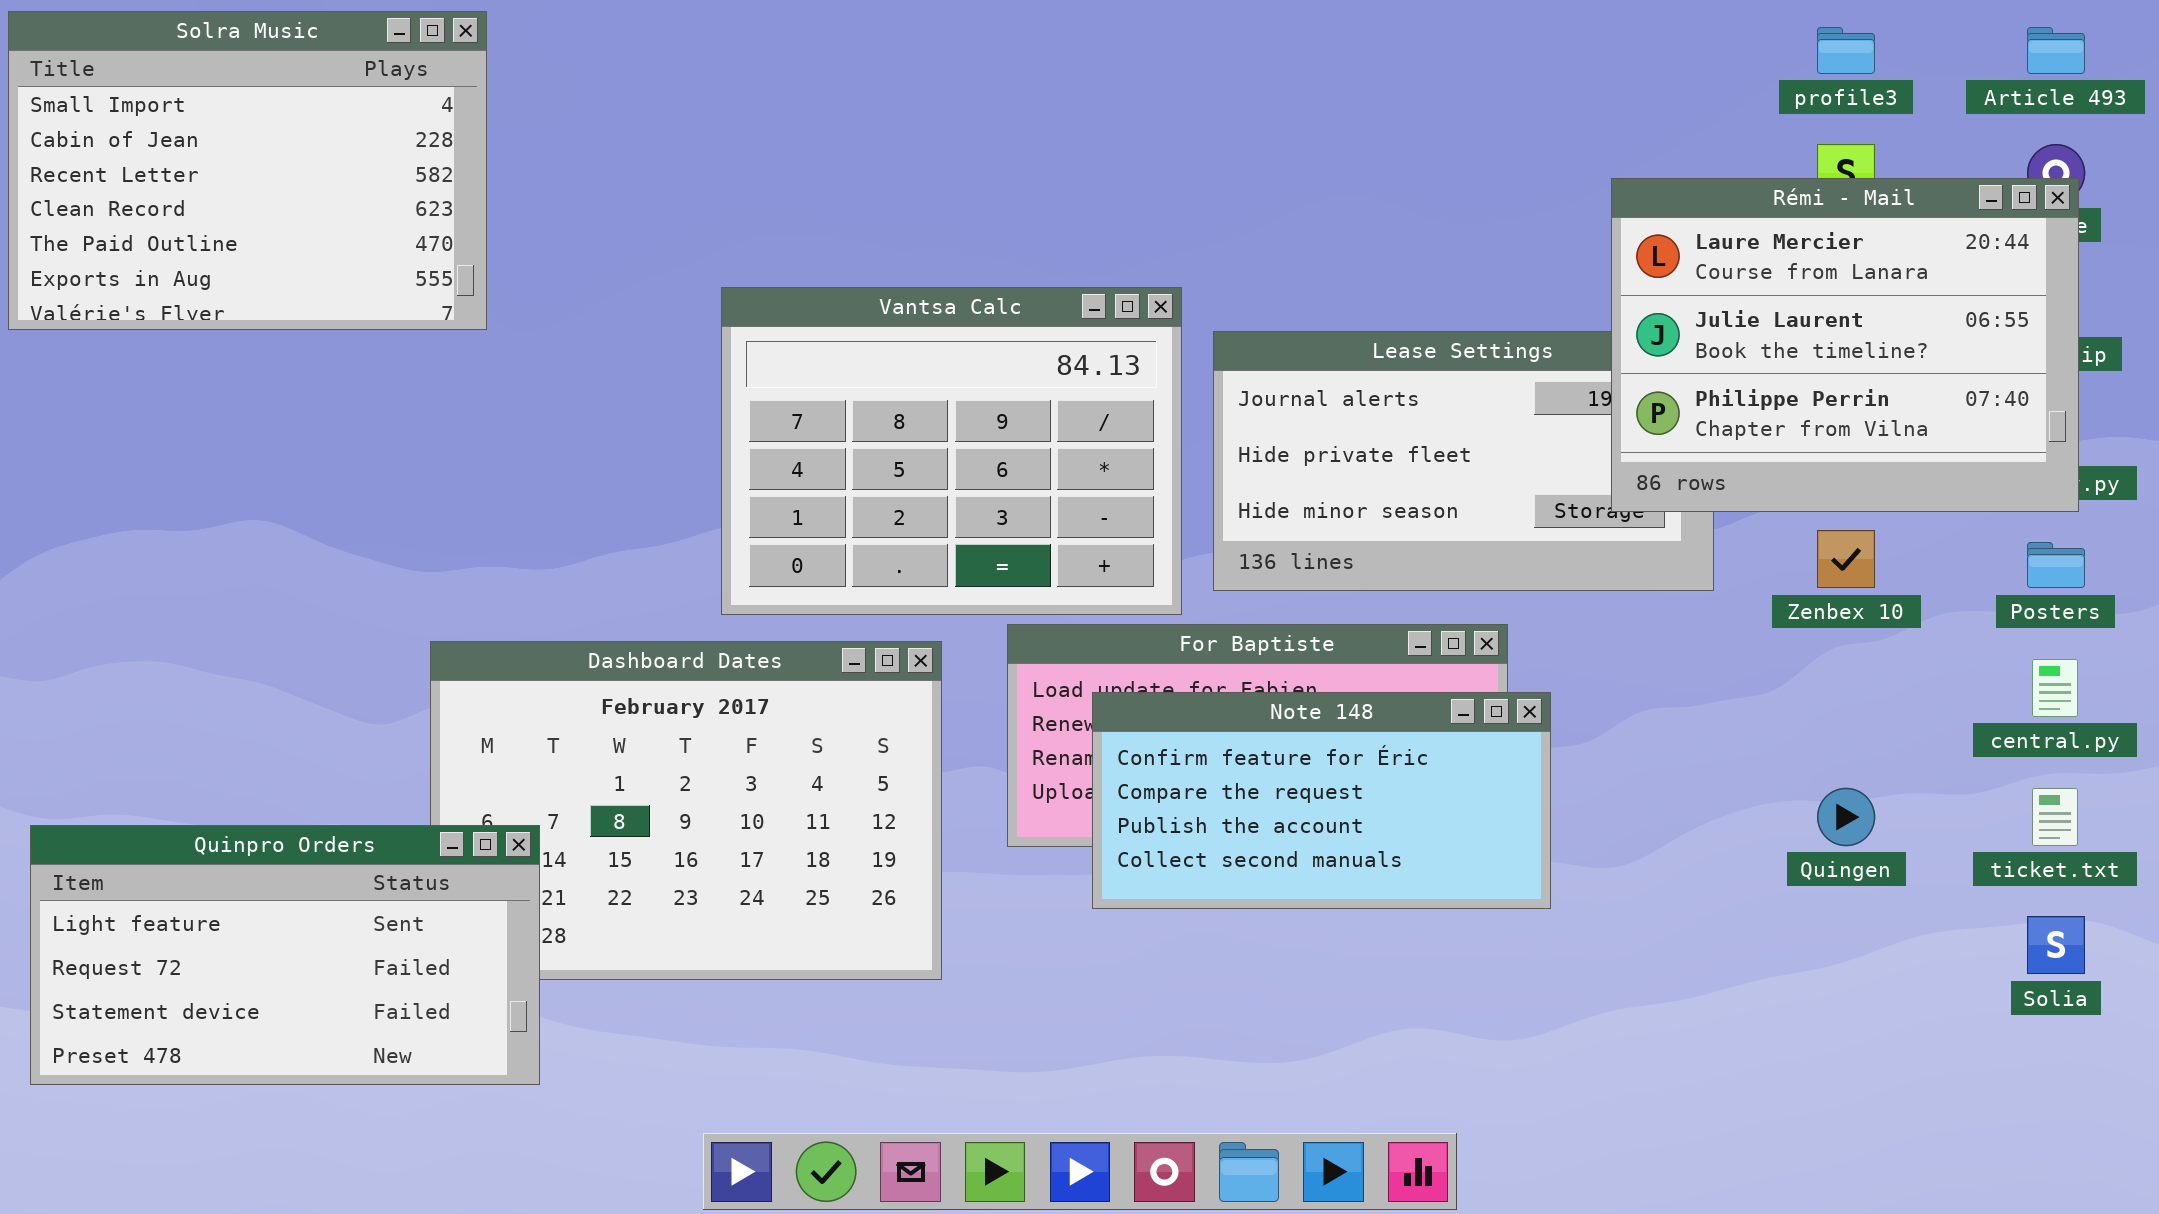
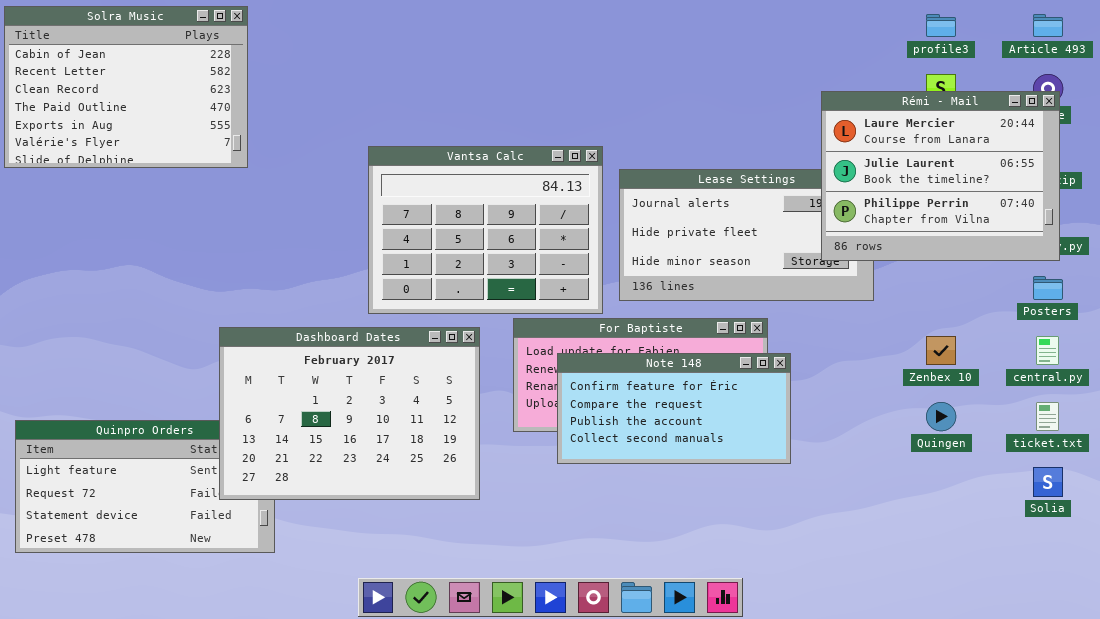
Solra Music: [8,11,487,330] -> [4,6,248,168], scrolled down 1 row
Zenbex 10: [1817,530,1875,588] -> [926,336,956,365], moved
Dashboard Dates: [430,641,942,980] -> [219,327,480,500], raised

